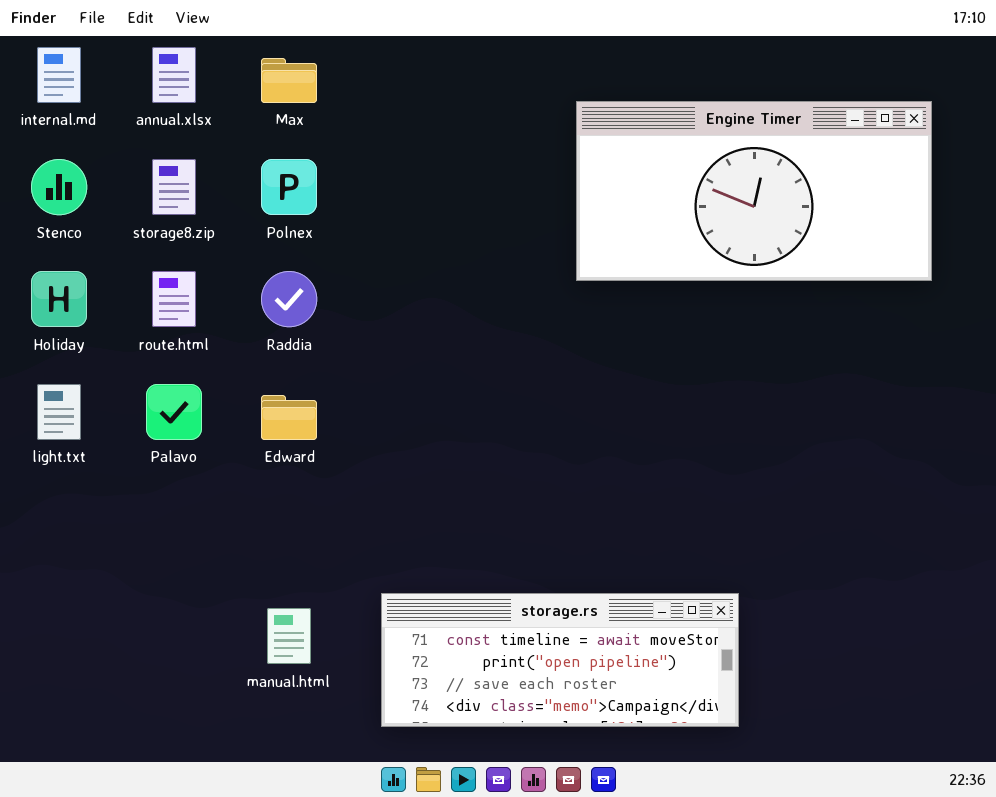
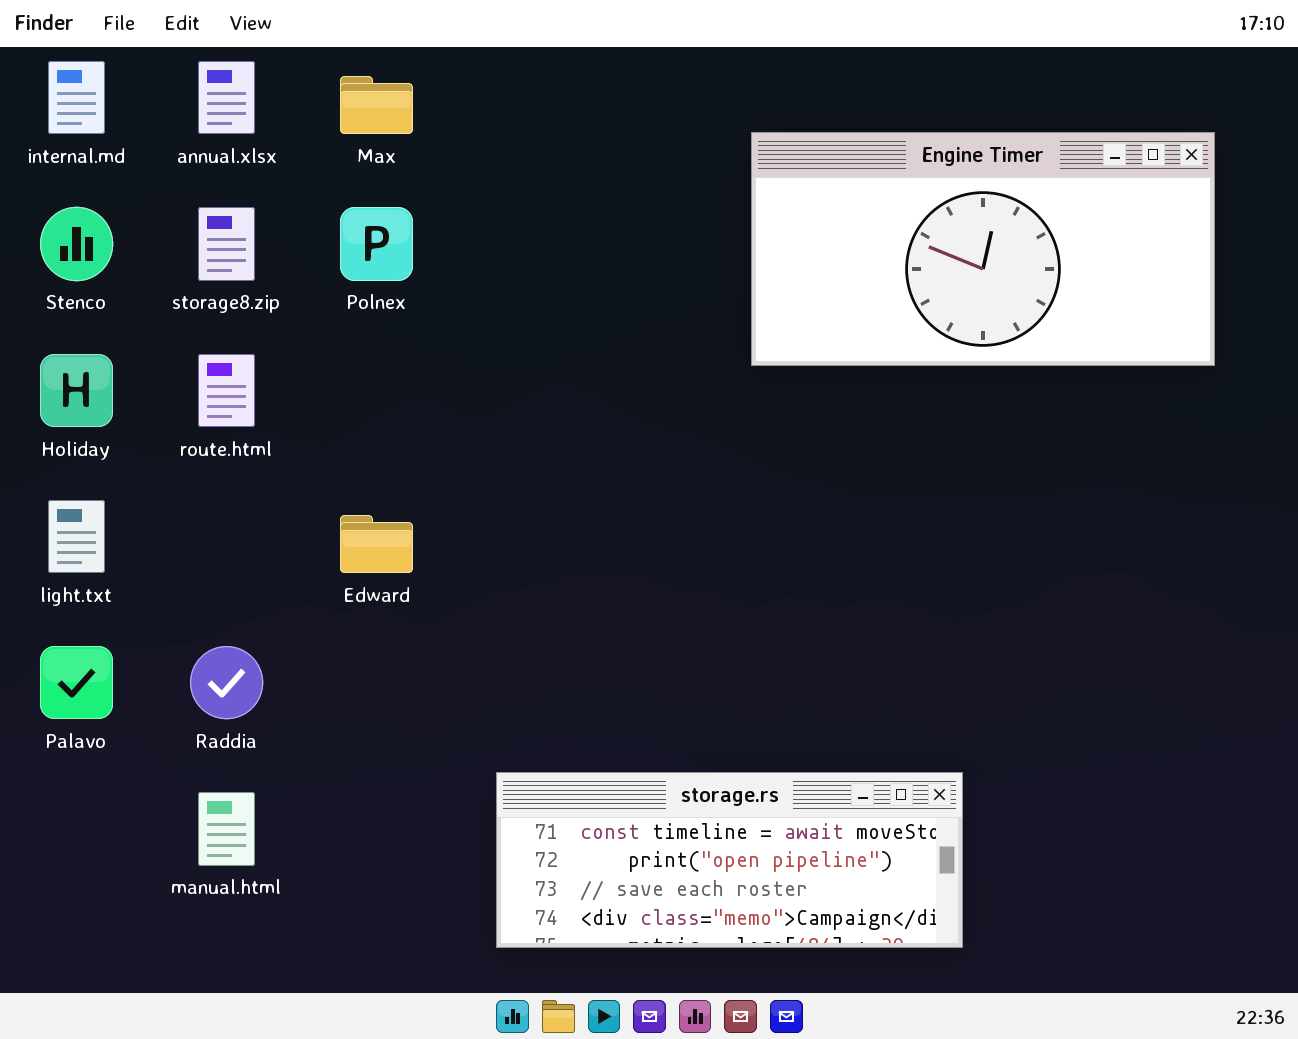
Raddia: [261,271,317,327] -> [190,646,263,719], moved
Palavo: [146,384,202,440] -> [40,646,113,719], moved
manual.html: [267,608,311,664] -> [198,792,255,866], moved

